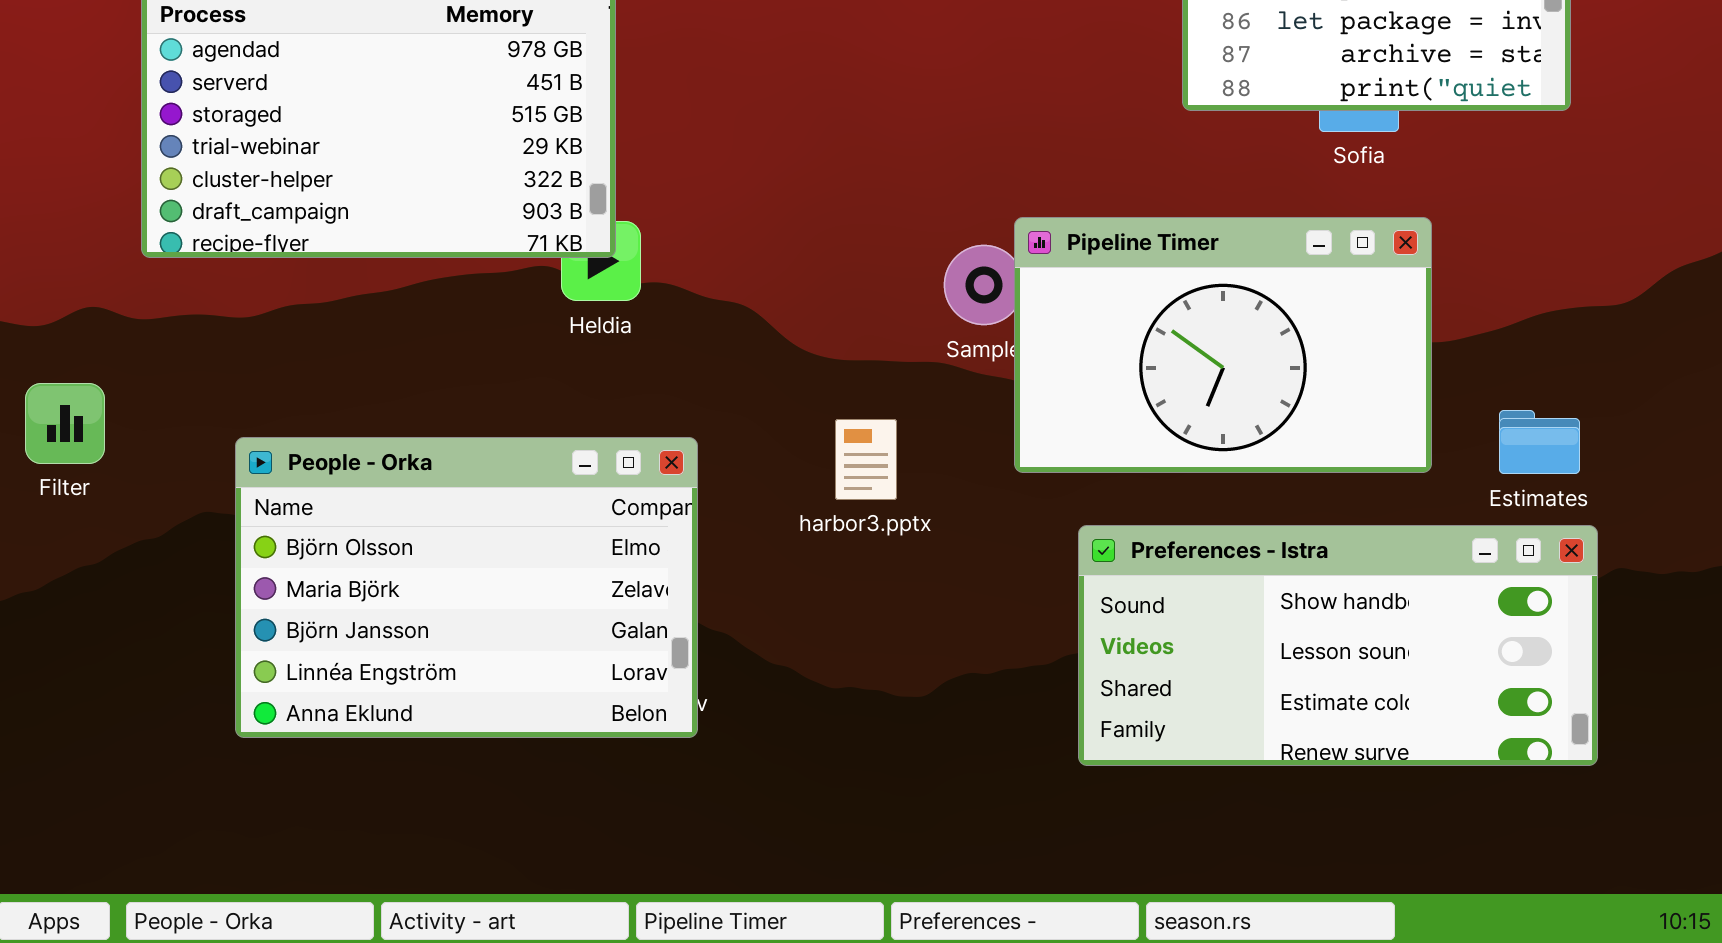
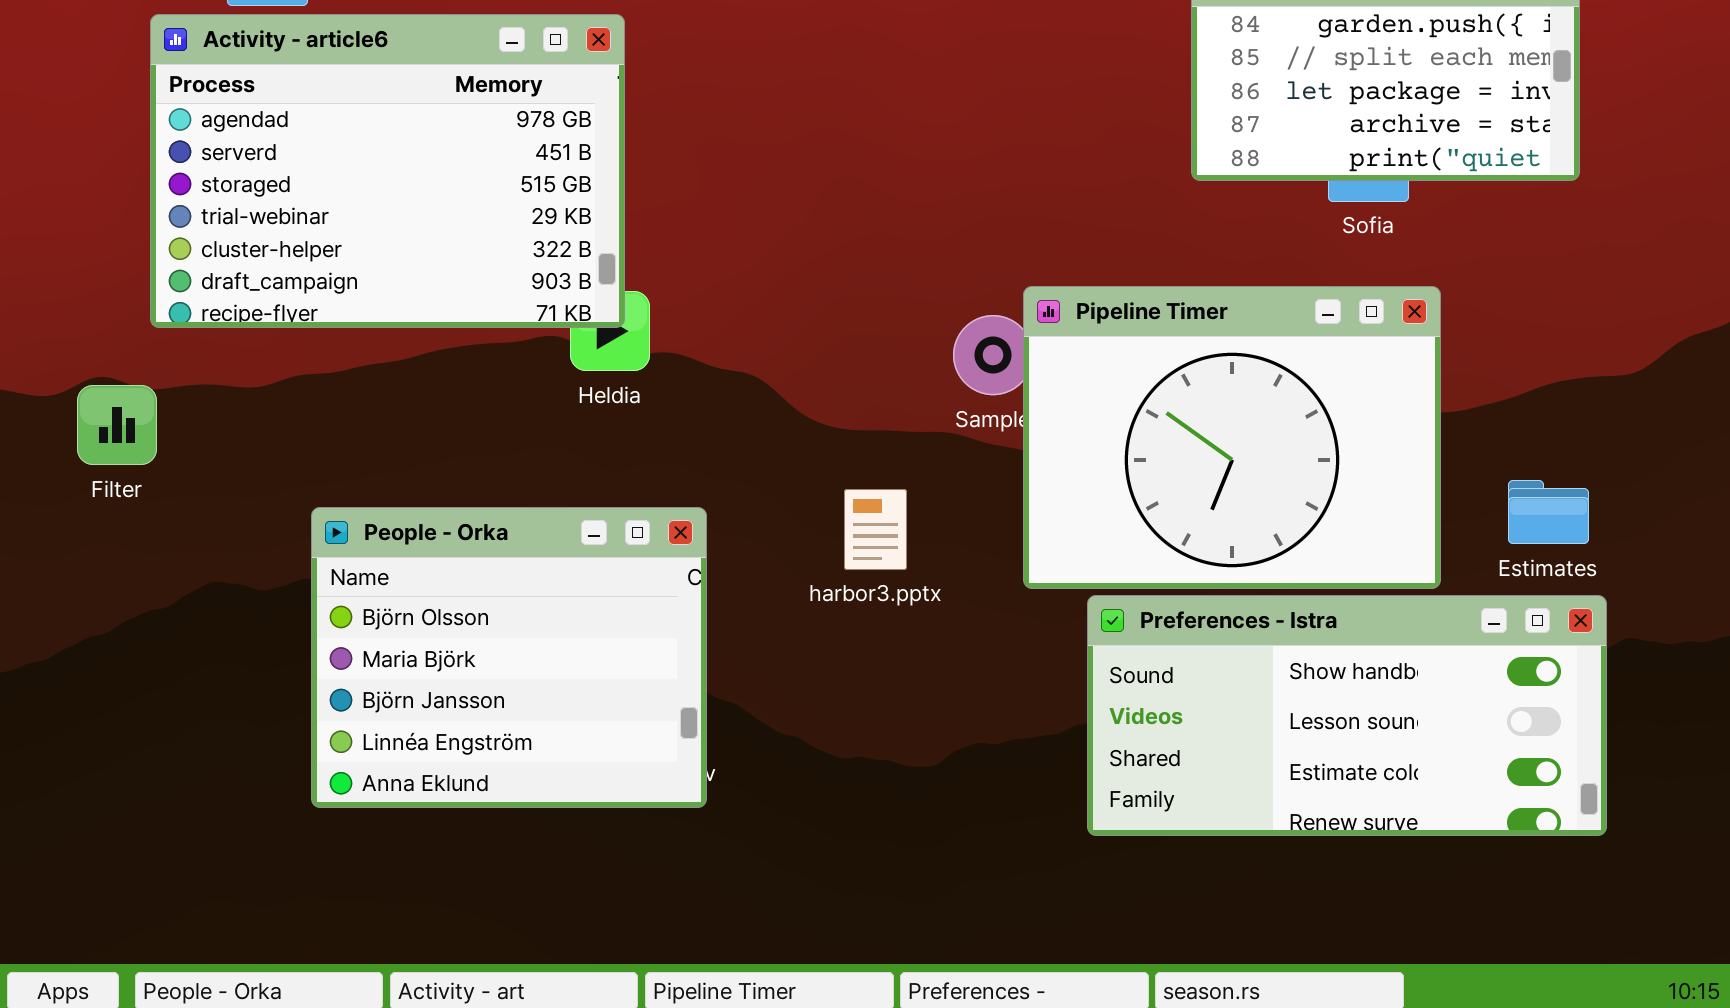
Pipeline Timer: [1014,217,1432,473] -> [1023,286,1441,589], resized
Filter: [25,383,105,464] -> [77,385,157,465], moved
People - Orka: [235,437,698,738] -> [311,507,707,808], resized

